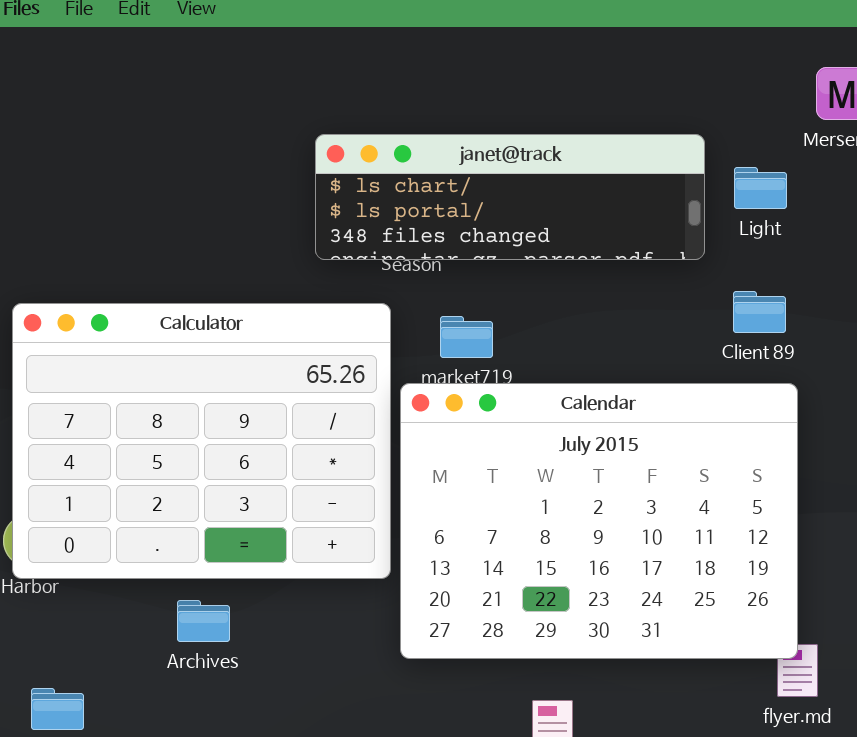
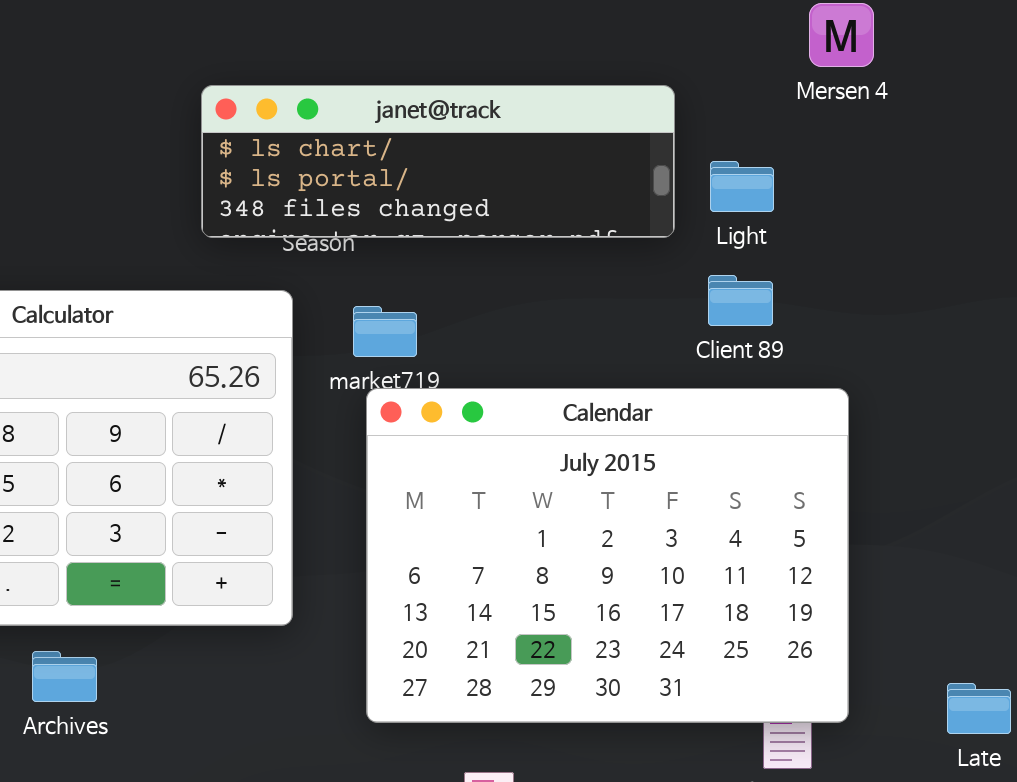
Light: [734,167,787,209] -> [710,161,774,212], moved
Calendar: [400,383,798,659] -> [366,388,849,723], moved

